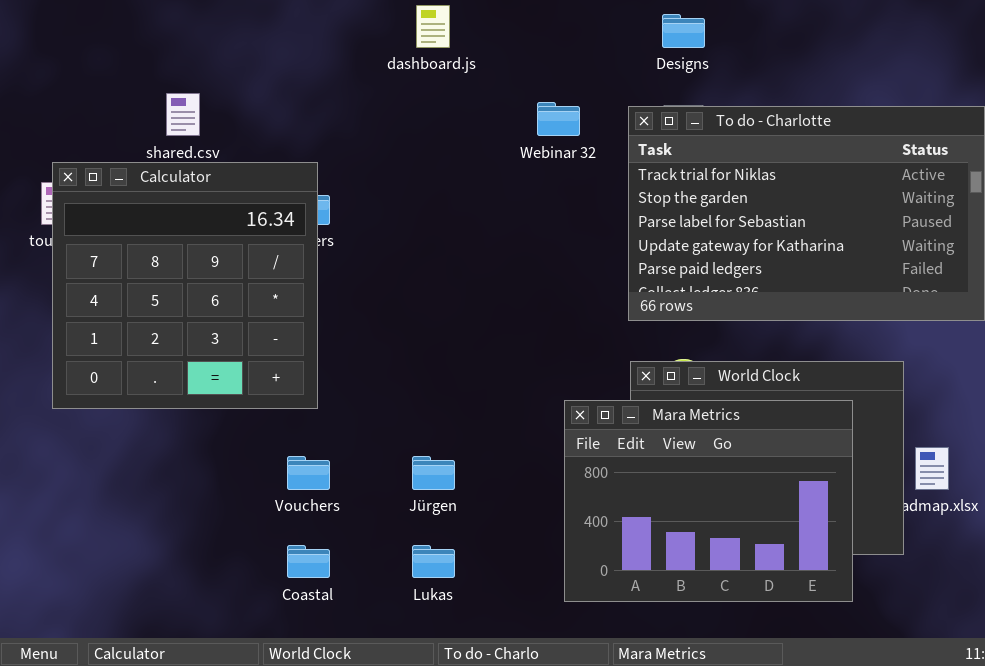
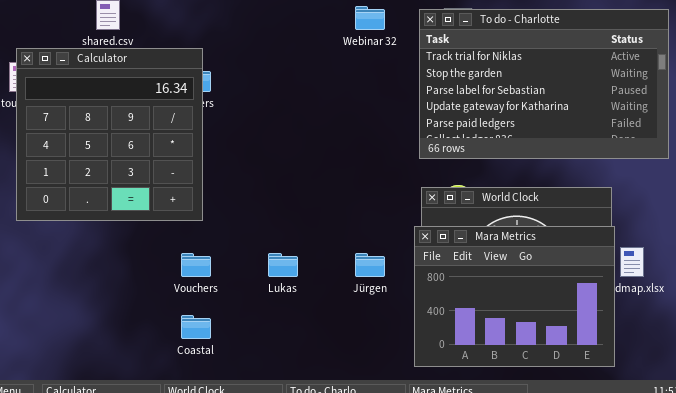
Mara Metrics: [564,400,853,602] -> [414,226,615,367], moved
Jürgen: [412,456,455,490] -> [355,253,385,277], moved
Lukas: [412,545,455,578] -> [268,253,298,277], moved

